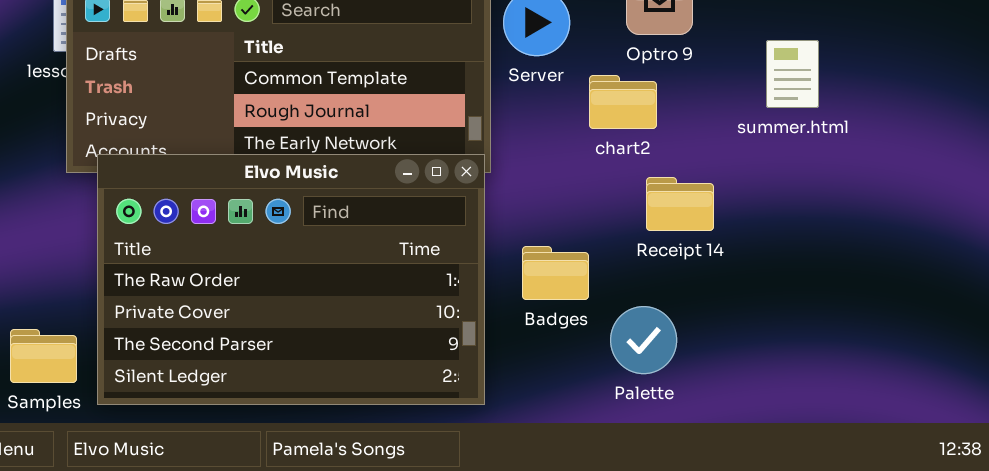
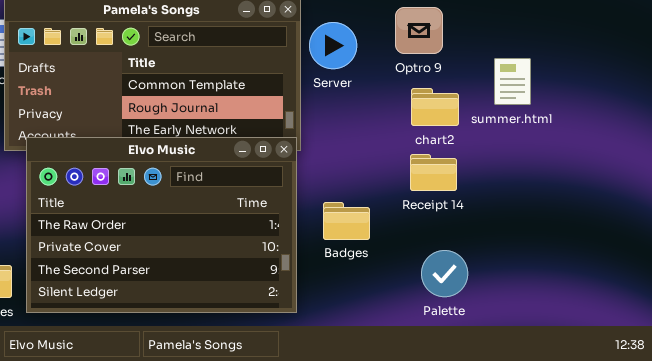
chart2: [589,75,657,129] -> [411,88,459,126], moved
Palette: [610,306,677,374] -> [421,250,468,297], moved

